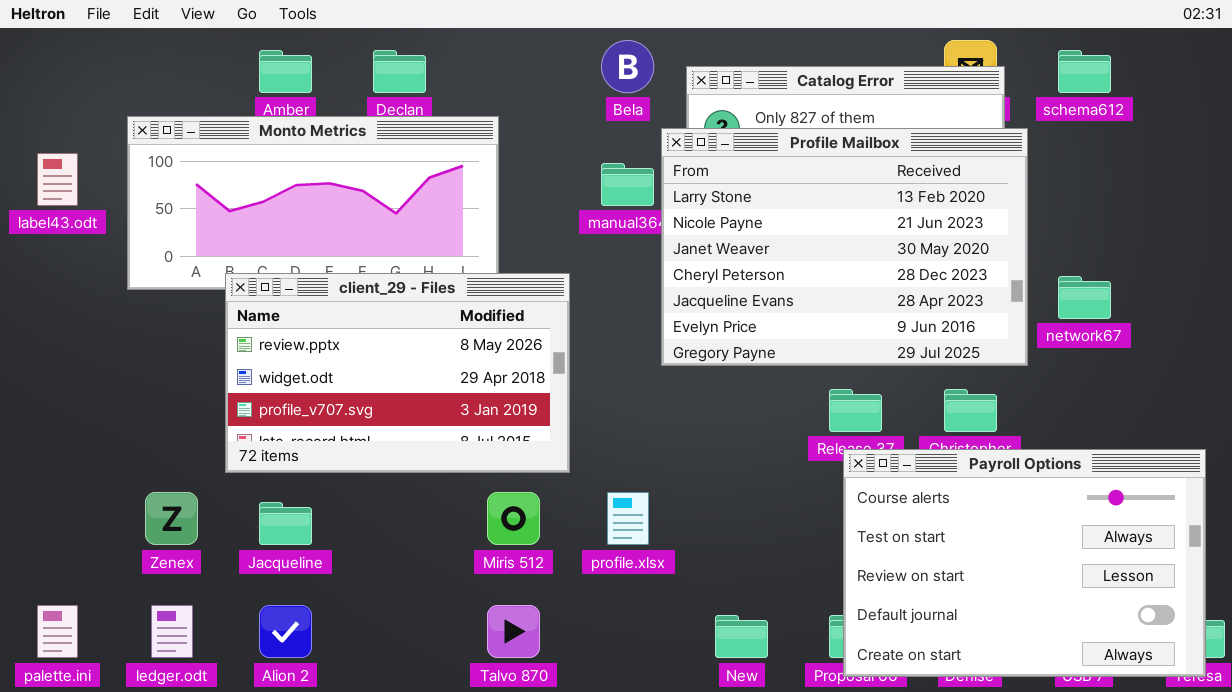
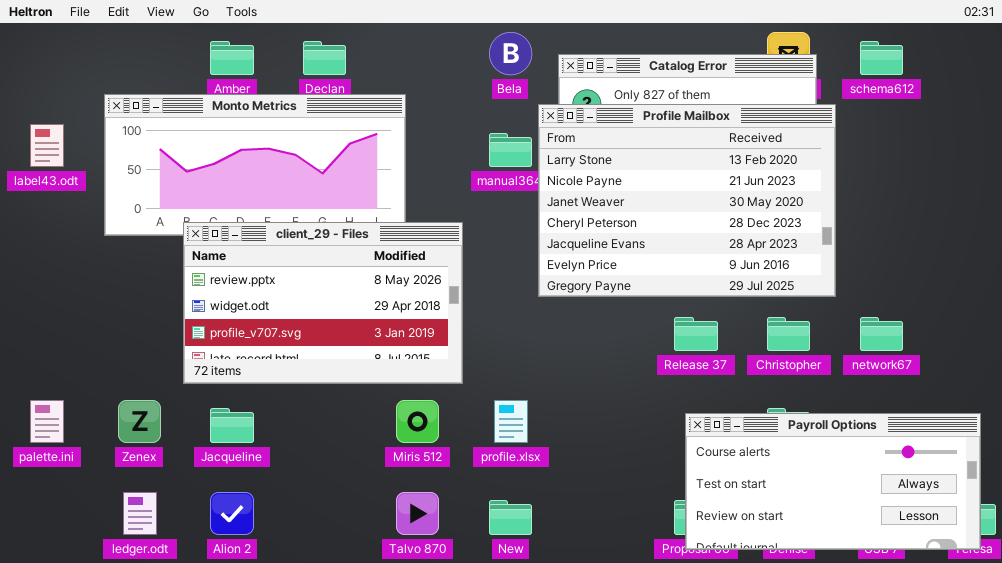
network67: [1058,276,1111,319] -> [860,317,903,351], moved
Payroll Options: [843,449,1206,677] -> [685,413,981,550], resized
palette.ini: [37,605,78,658] -> [30,400,64,443], moved
New: [715,615,768,658] -> [489,500,532,535], moved

